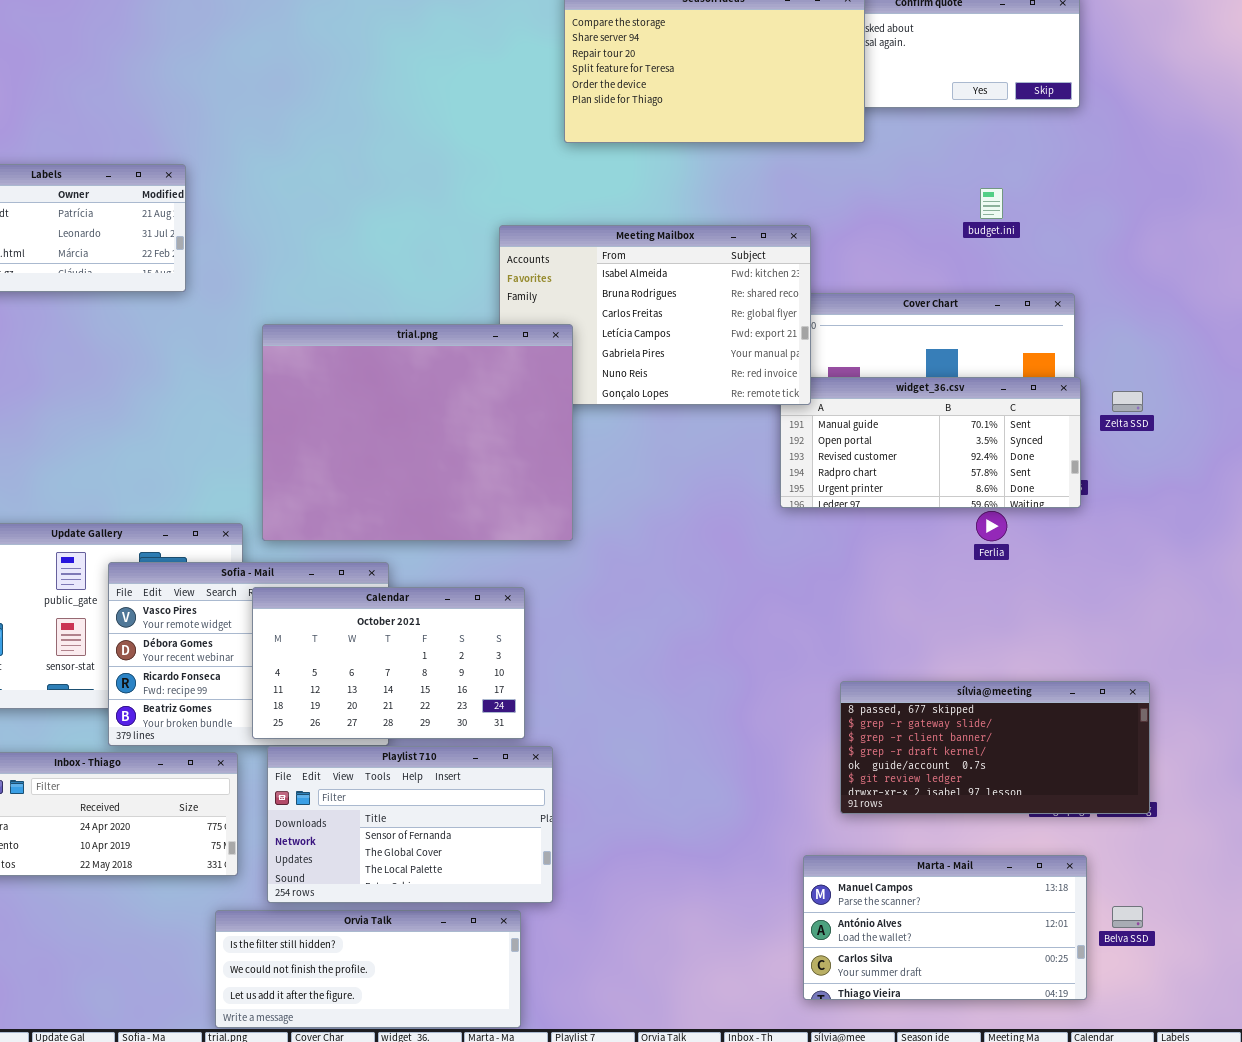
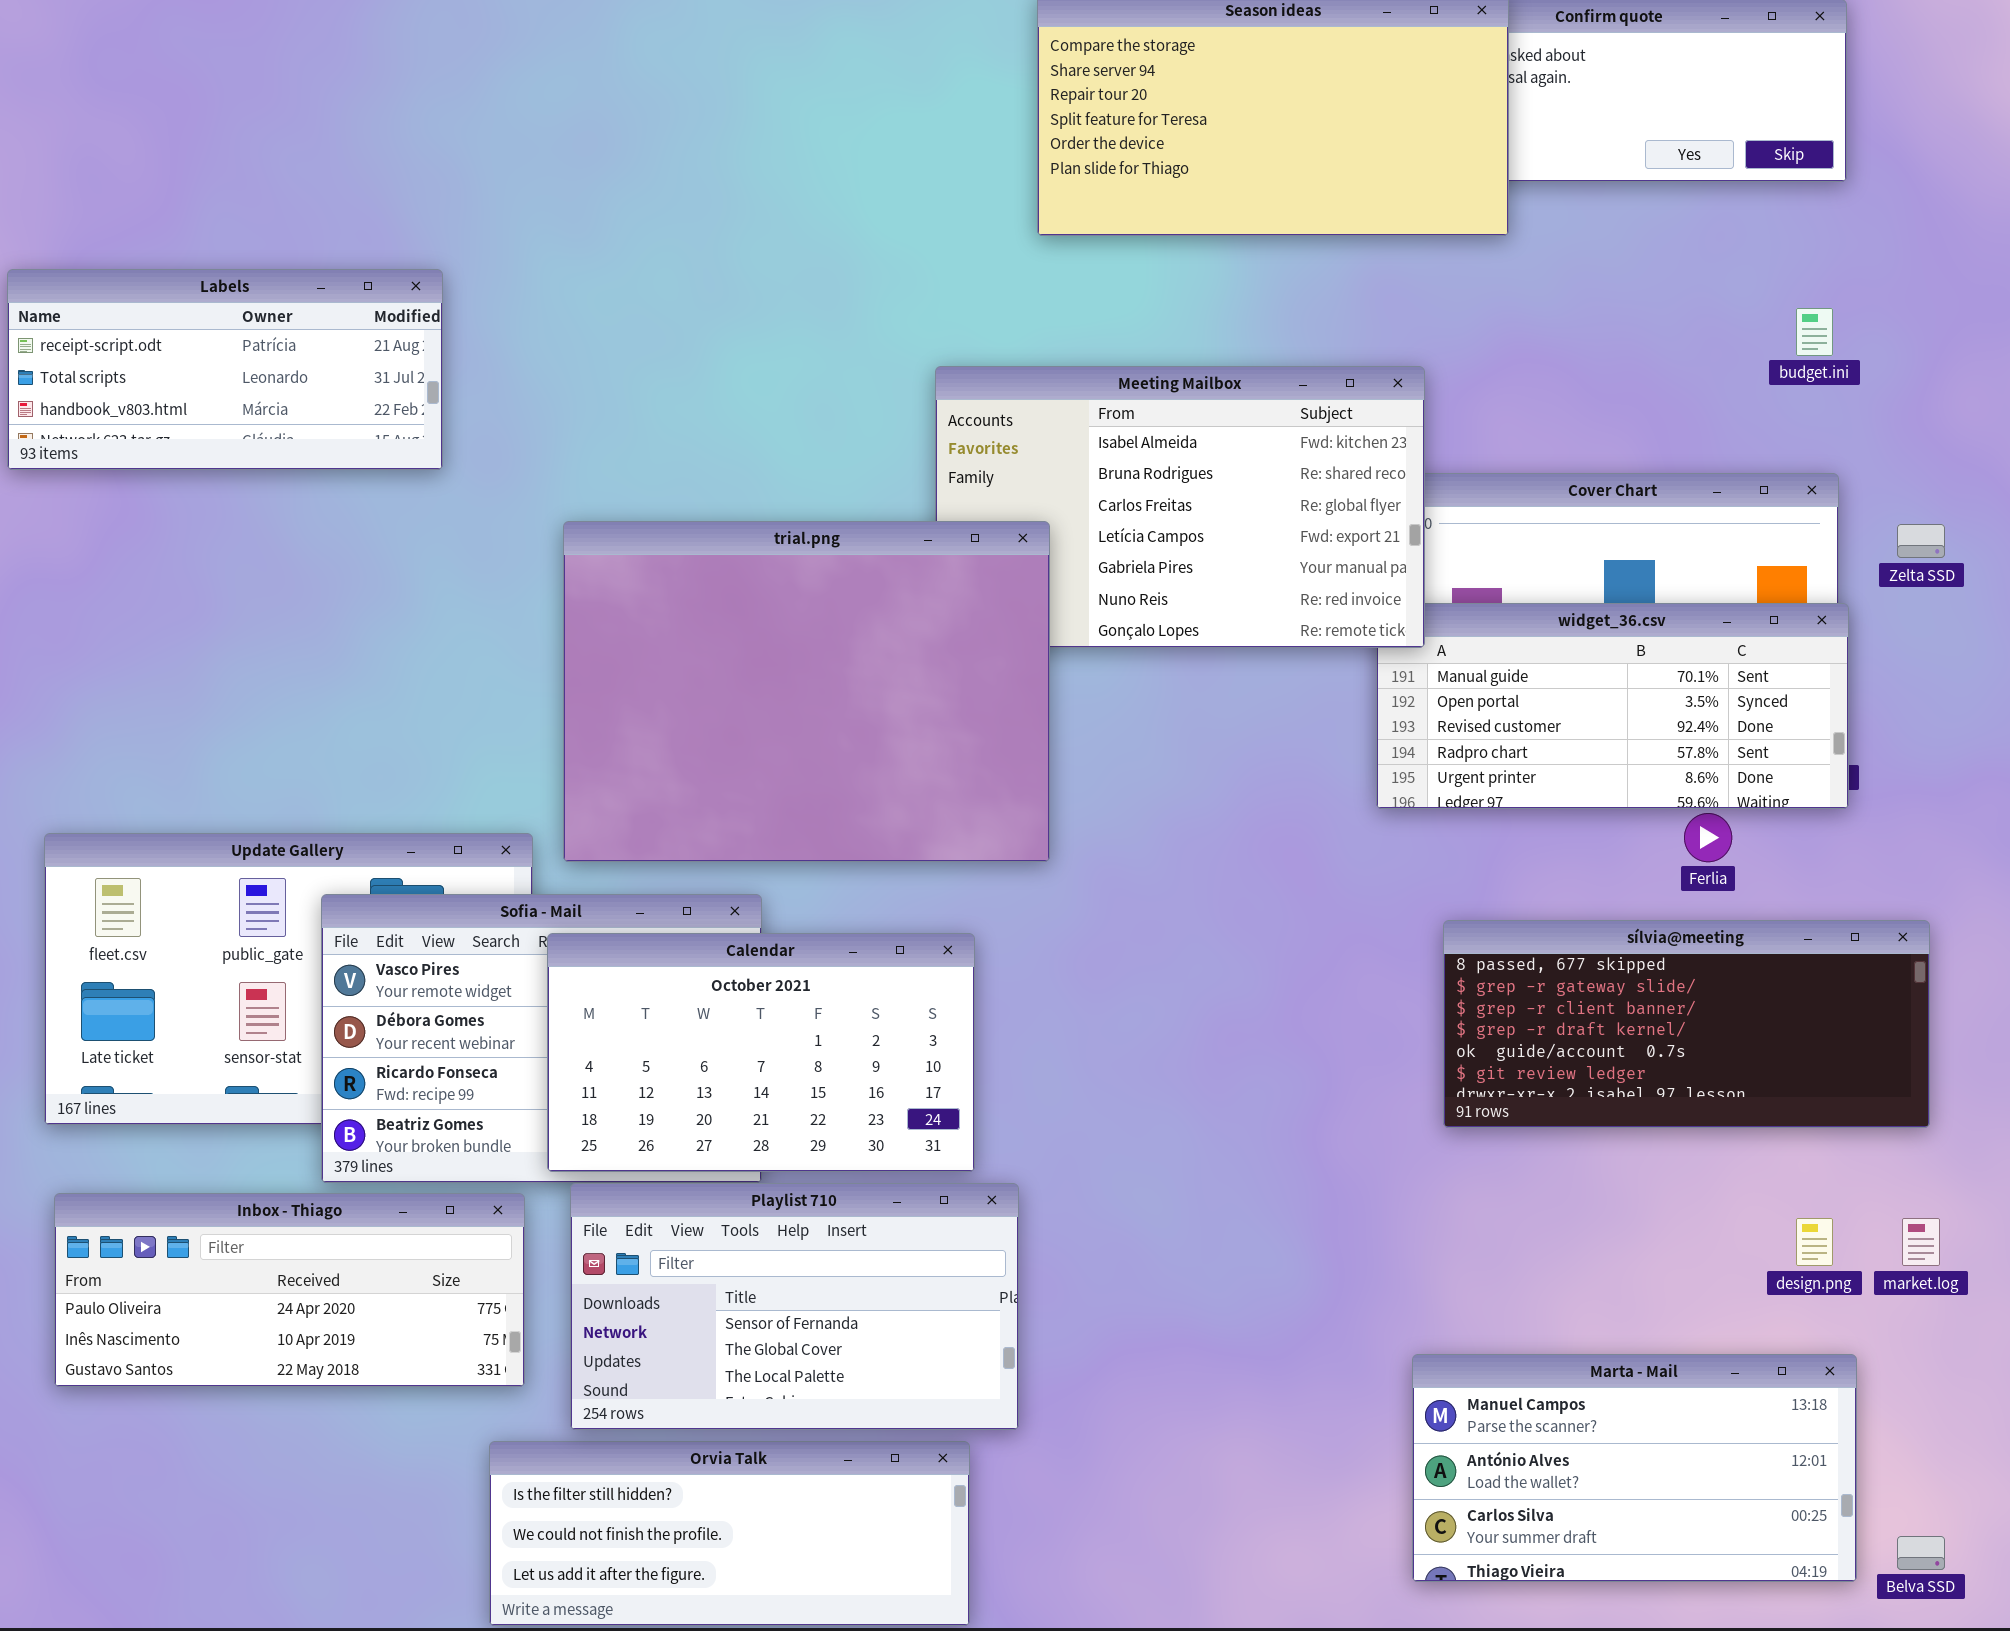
budget.ini: [980,188,1003,219] -> [1796,308,1833,356], moved
Zelta SSD: [1112,391,1143,412] -> [1897,524,1945,558], moved
sílvia@meeting: [840,681,1150,814] -> [1443,920,1930,1128], moved
Belva SSD: [1112,906,1143,928] -> [1897,1536,1945,1570], moved

